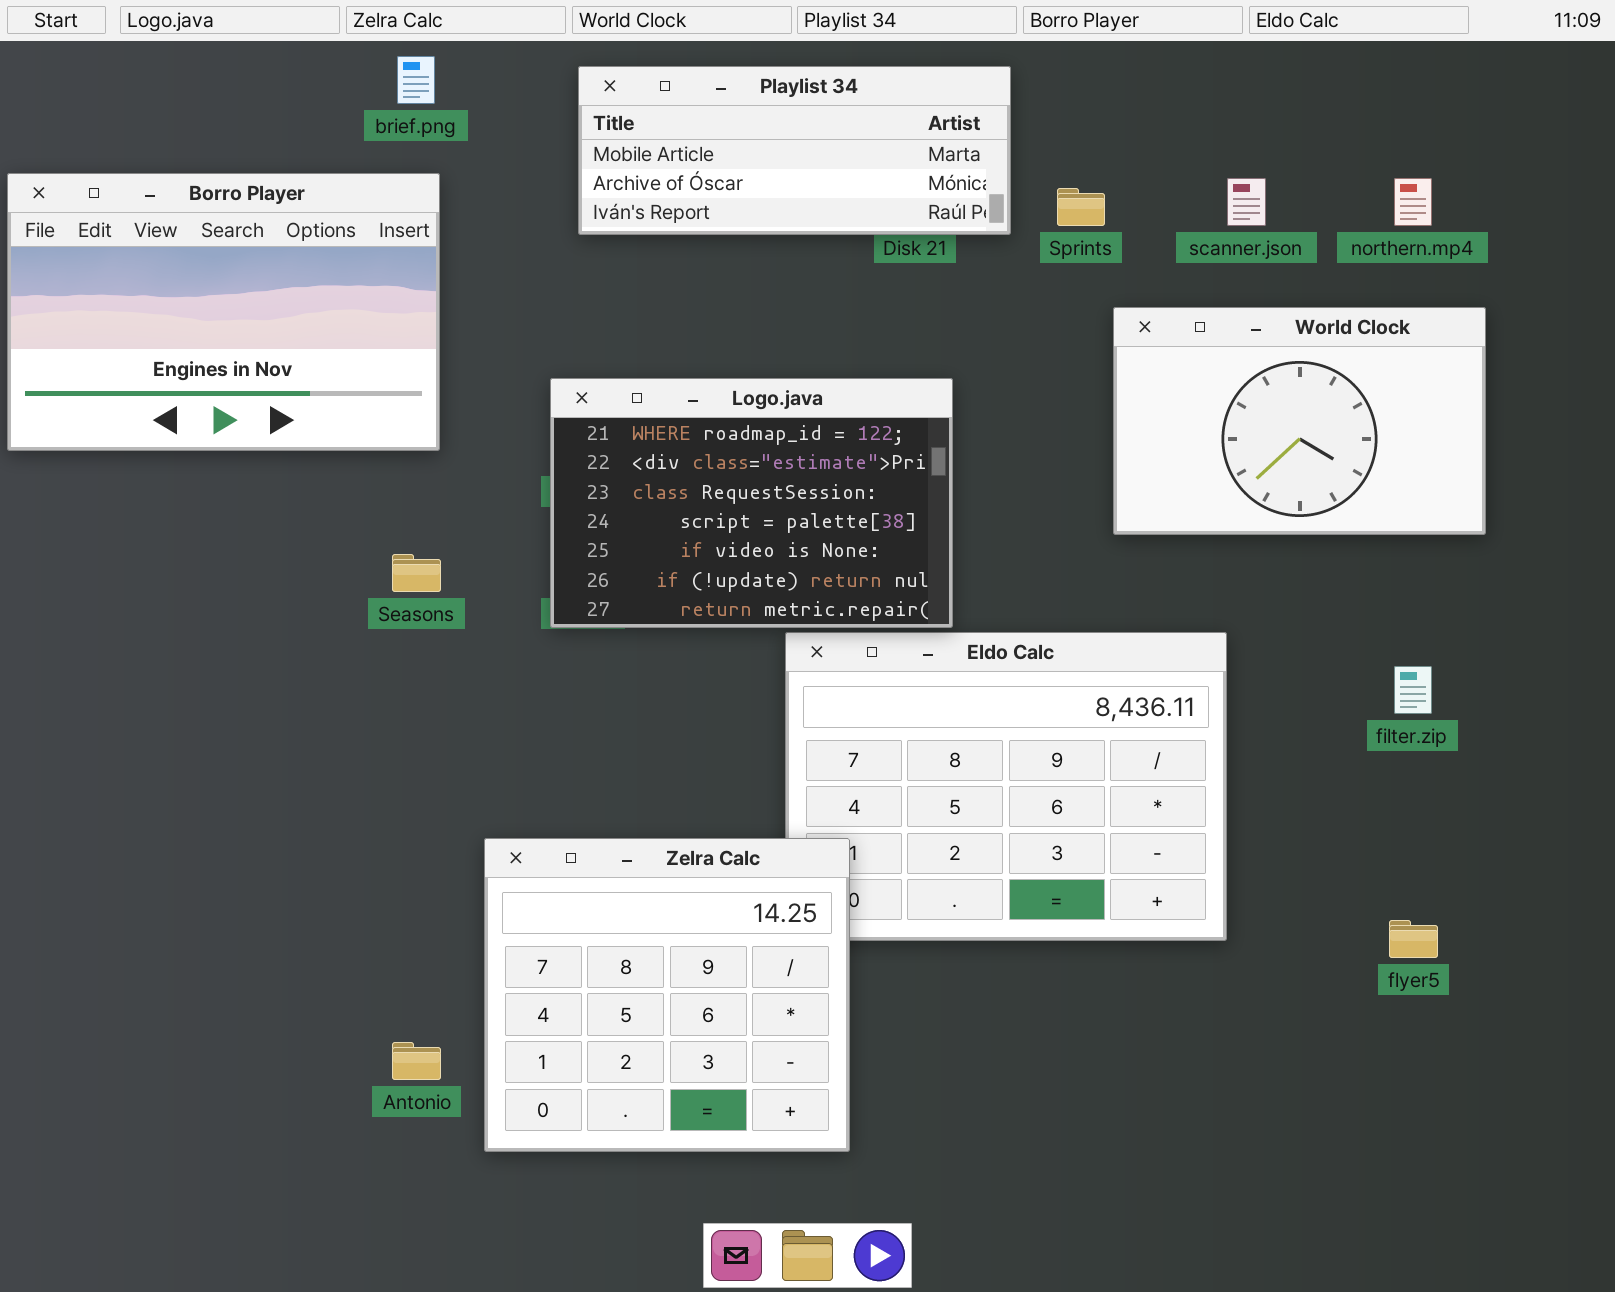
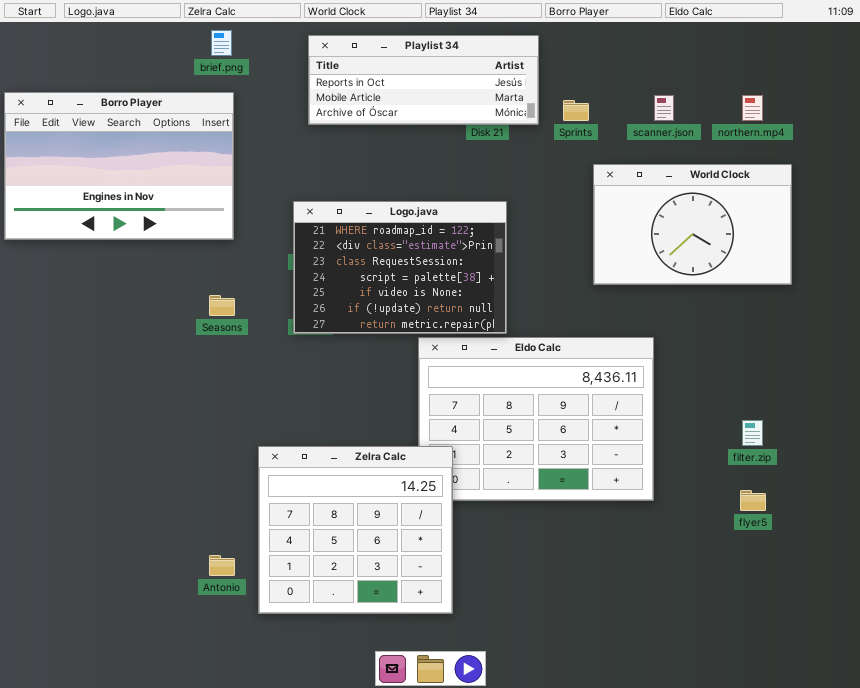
Playlist 34: [578,66,1011,235] -> [308,35,539,125], scrolled up 1 row
filter.zip: [1394,666,1432,714] -> [742,420,763,446], moved

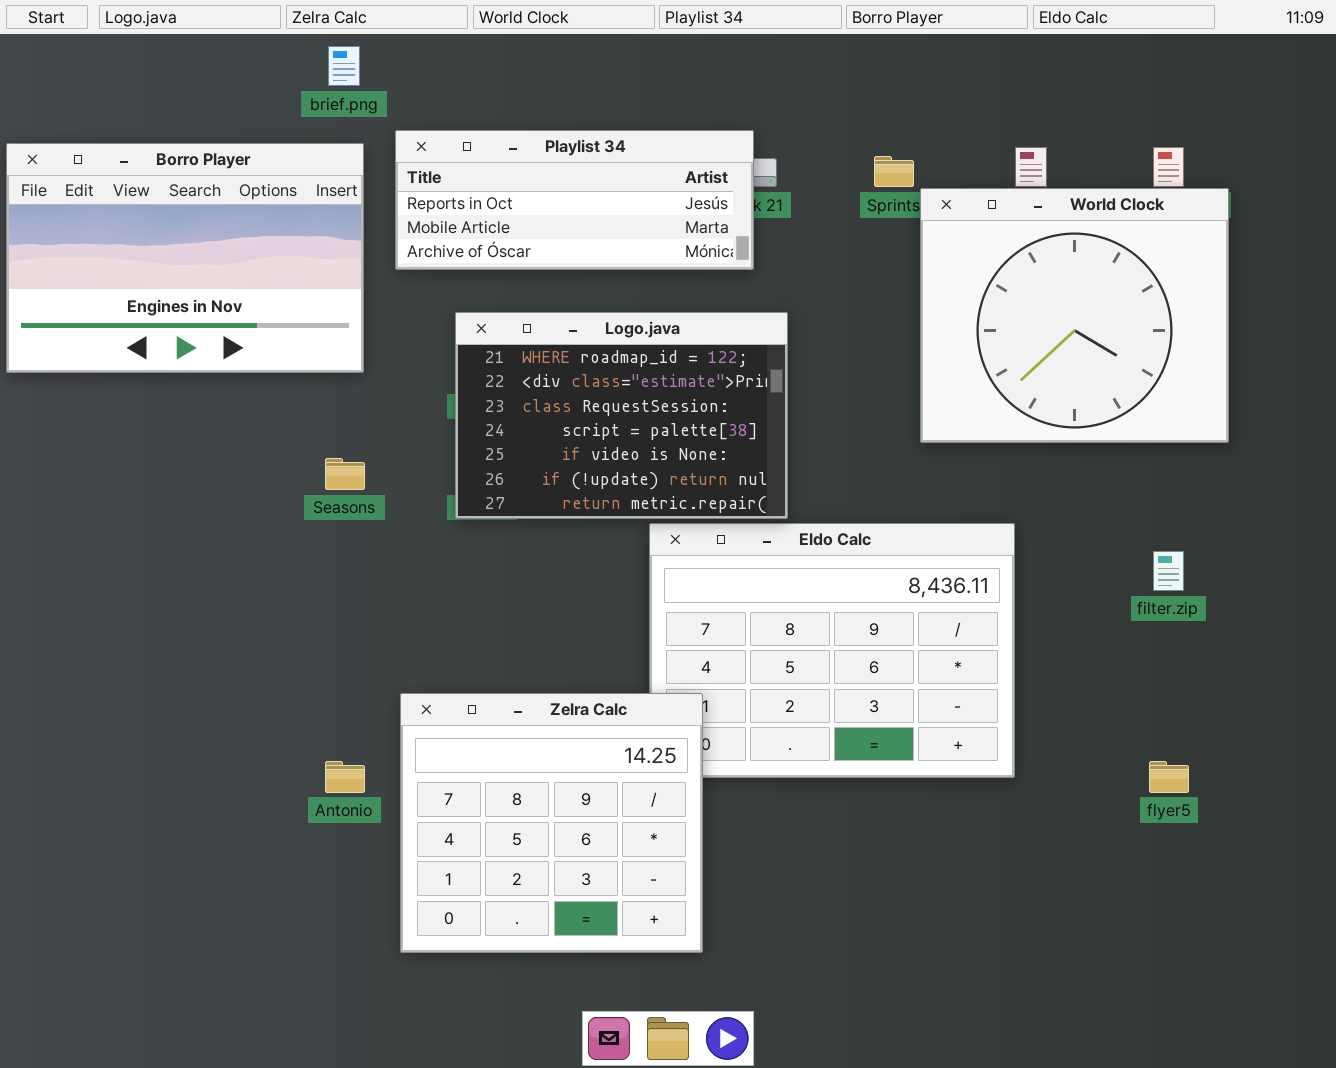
Playlist 34: [308,35,539,125] -> [395,130,754,270], moved
World Clock: [593,164,792,285] -> [920,188,1229,443], resized
filter.zip: [742,420,763,446] -> [1153,551,1184,591], moved
Antonio: [209,555,235,576] -> [325,761,365,793], moved

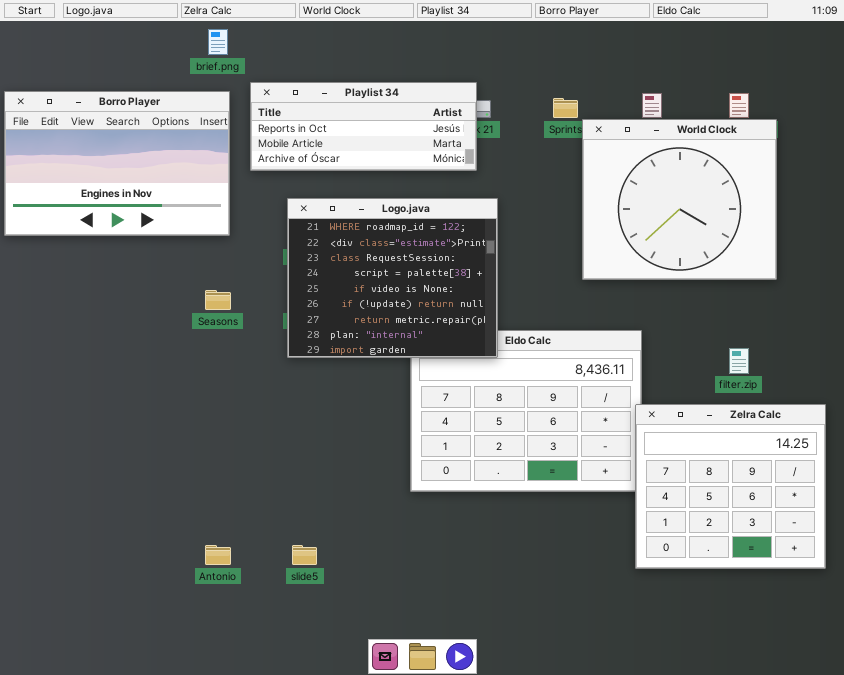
Logo.java: [455,312,788,519] -> [287,198,498,358], resized
Zelra Calc: [400,693,703,953] -> [635,404,826,569], moved
Antonio: [325,761,365,793] -> [205,545,231,565], moved

